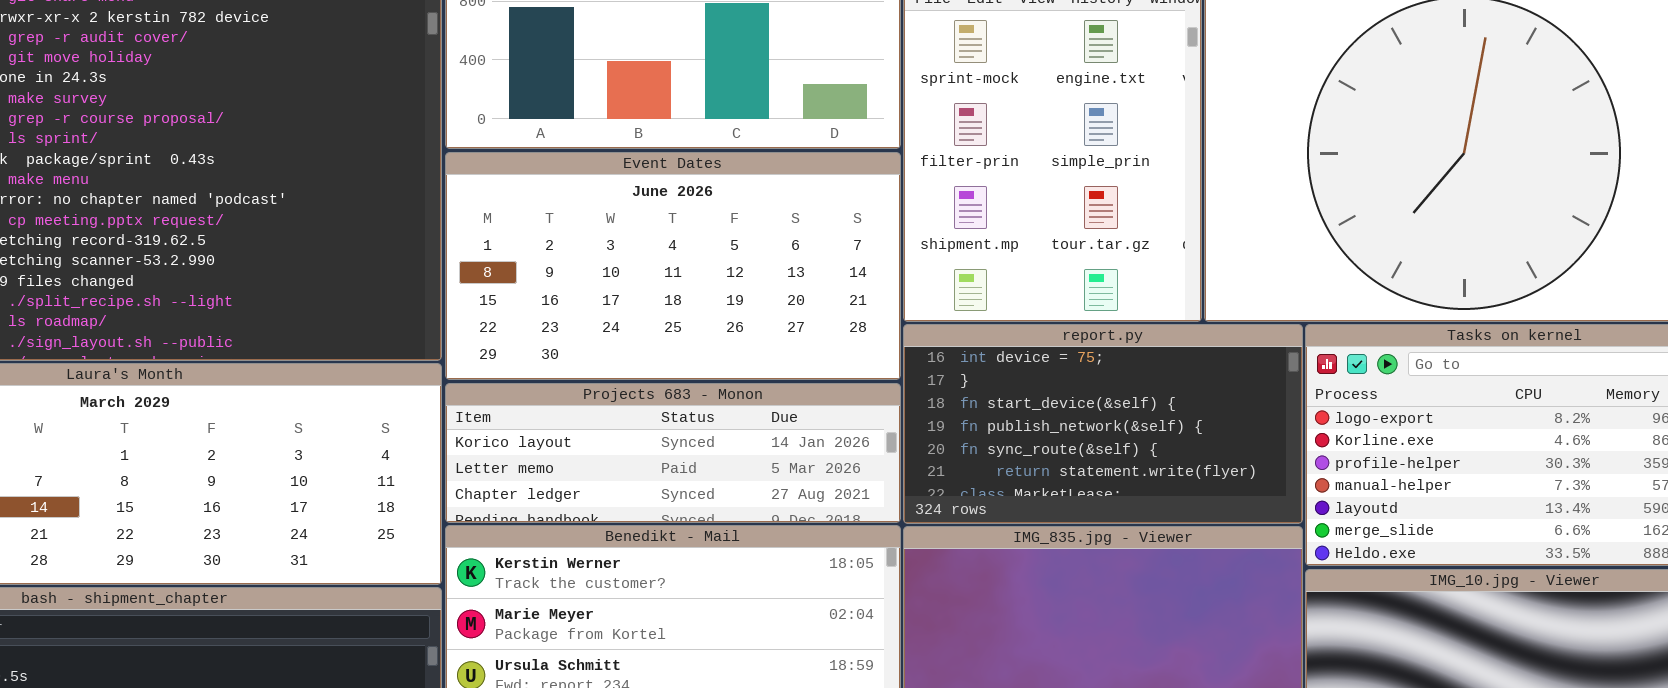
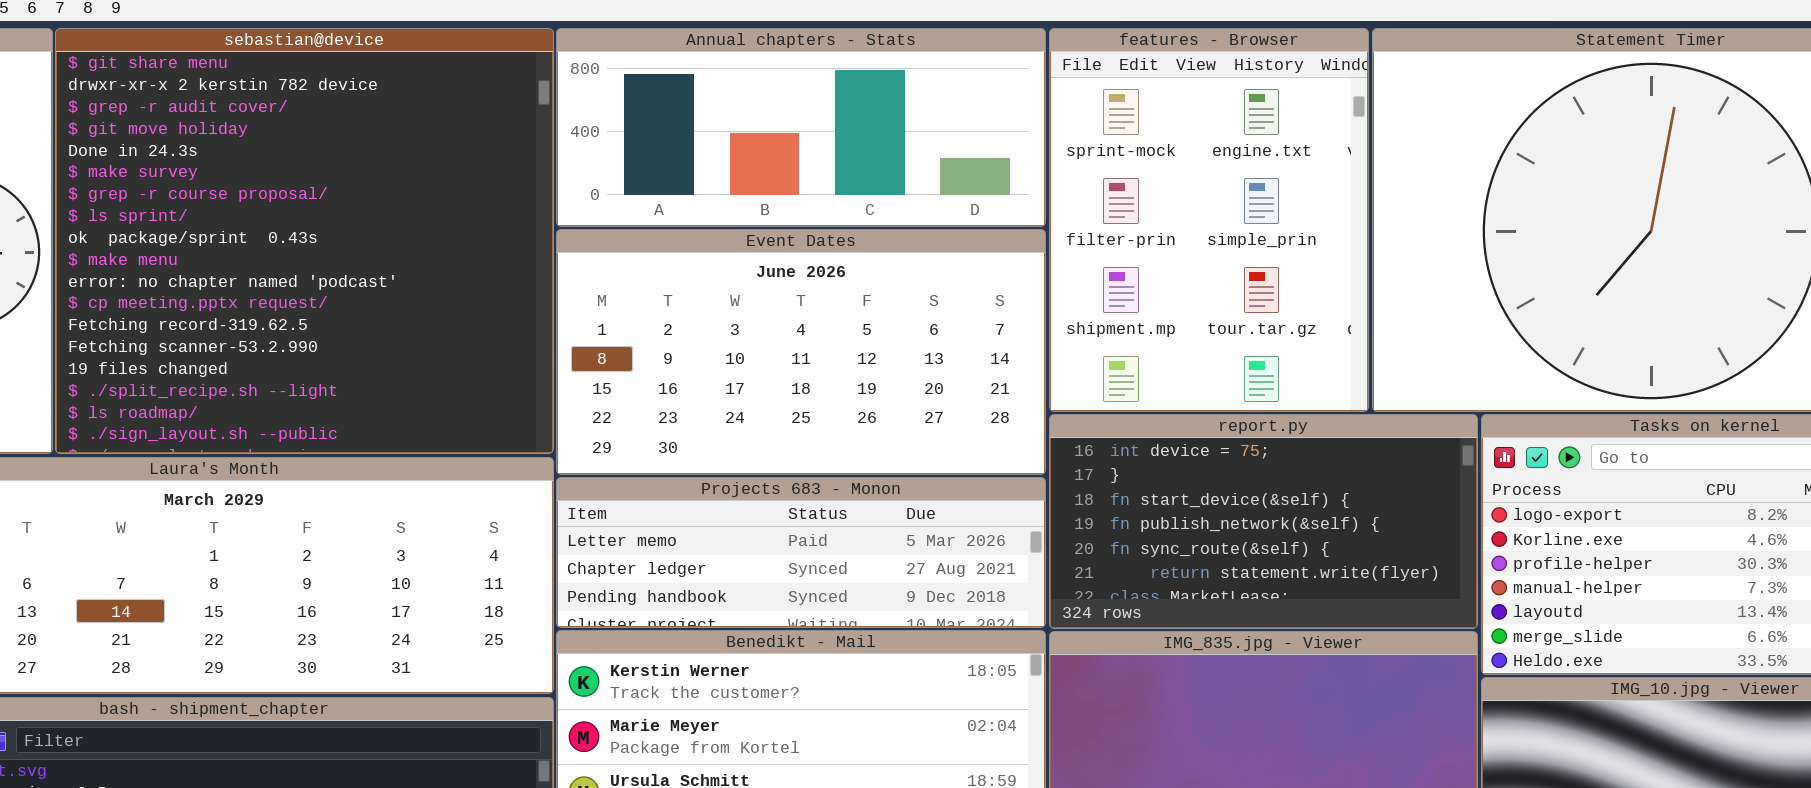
Projects 683 - Monon: [445,383,901,523] -> [556,477,1046,628], scrolled down 1 row

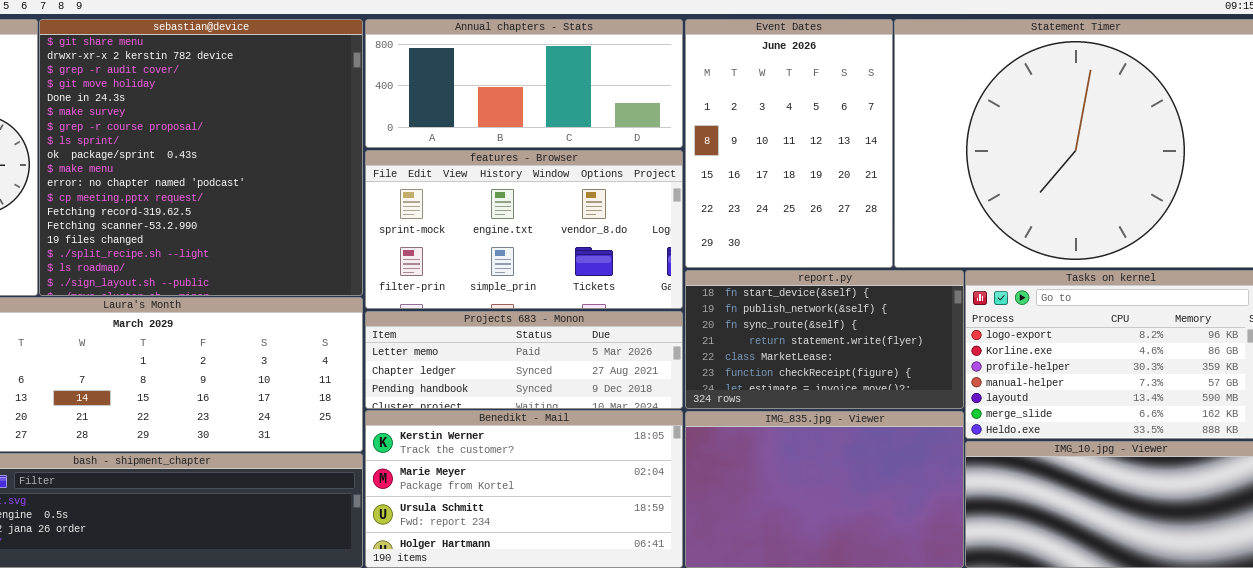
features - Browser: [1049,28,1369,412] -> [365,150,683,309], moved, resized
Event Dates: [556,229,1046,475] -> [685,19,893,268], moved, resized
report.py: [1049,414,1478,629] -> [685,270,964,409], scrolled down 2 rows

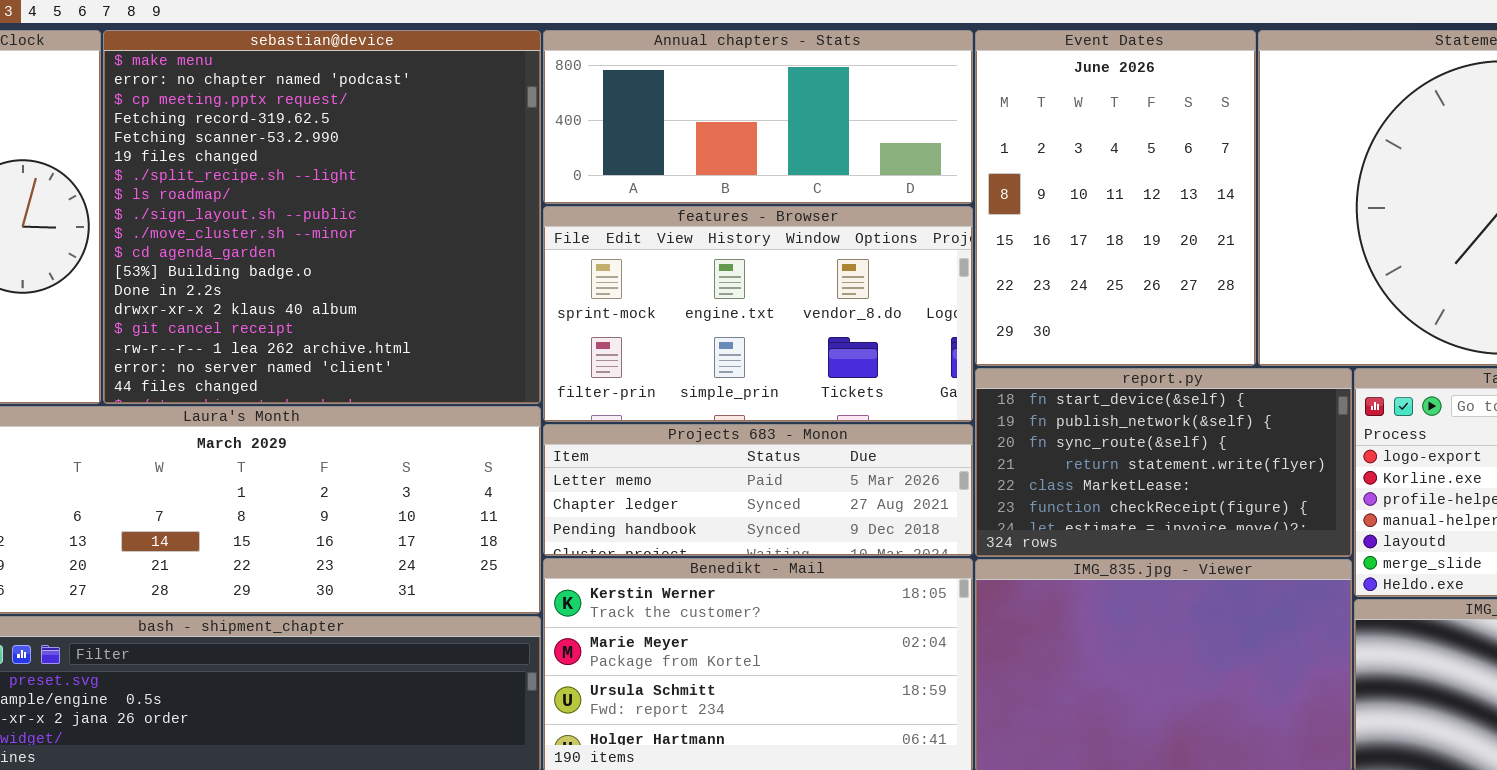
sebastian@device: [39,19,363,296] -> [103,30,541,404], scrolled down 9 rows

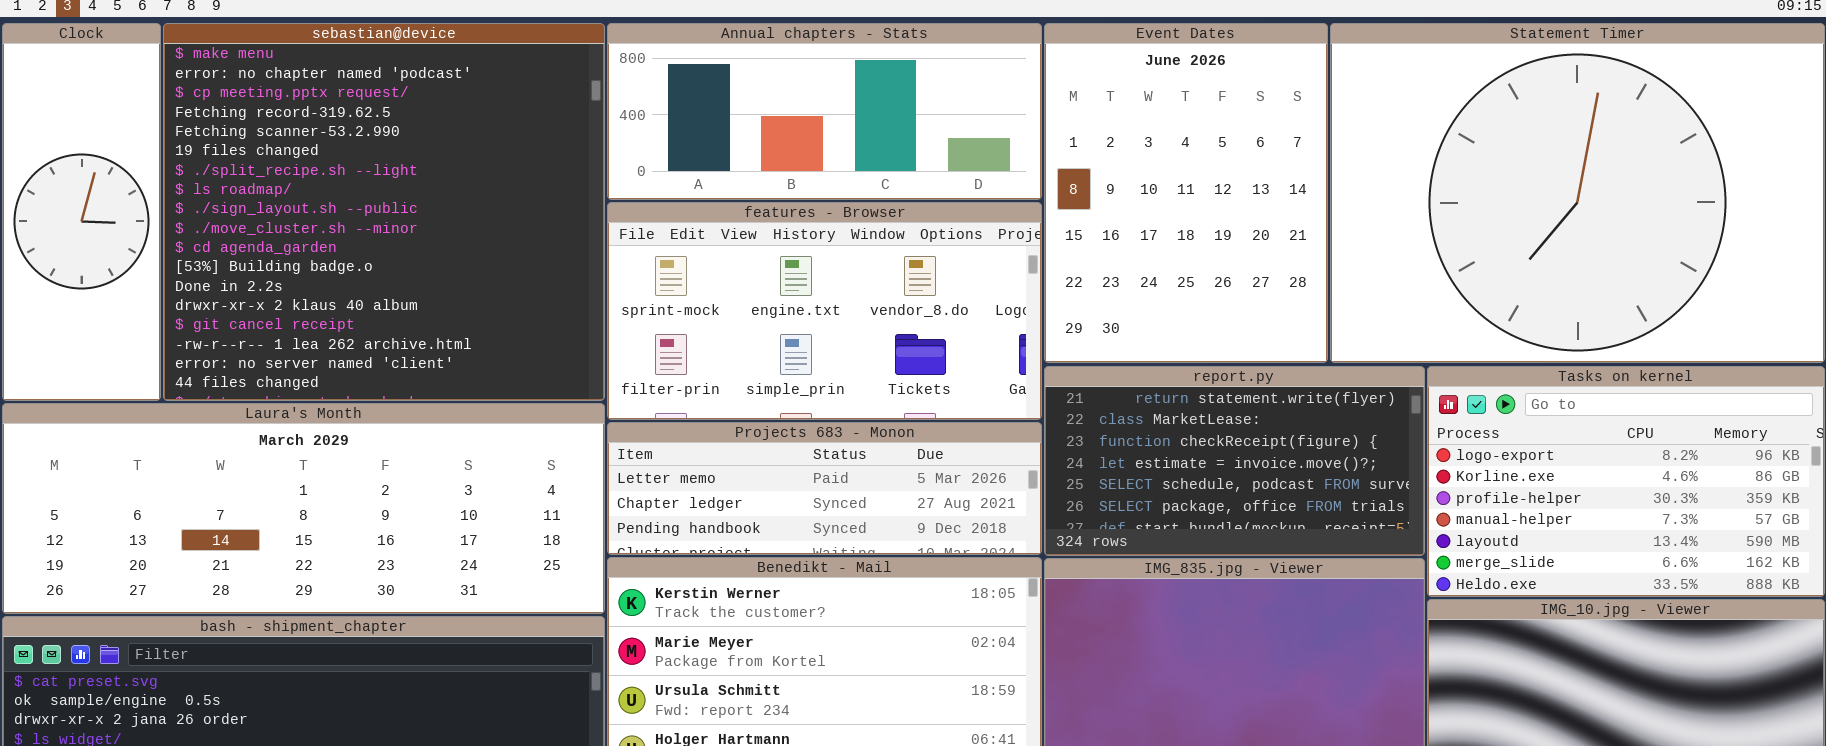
report.py: [975,368,1352,557] -> [1044,366,1425,556], scrolled down 3 rows

